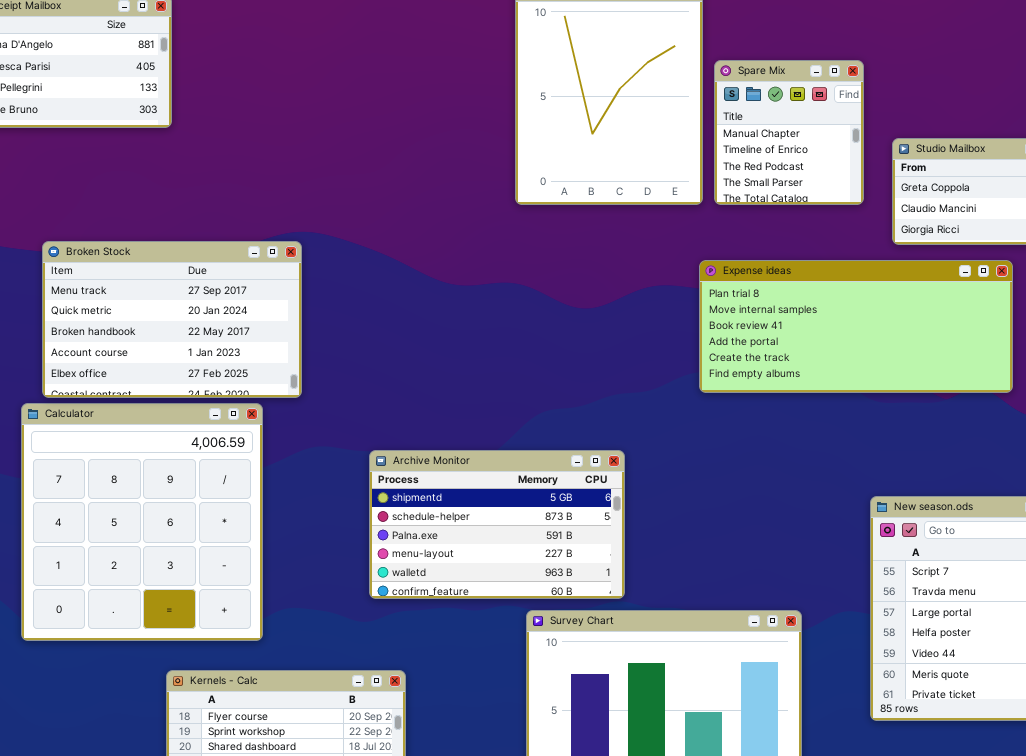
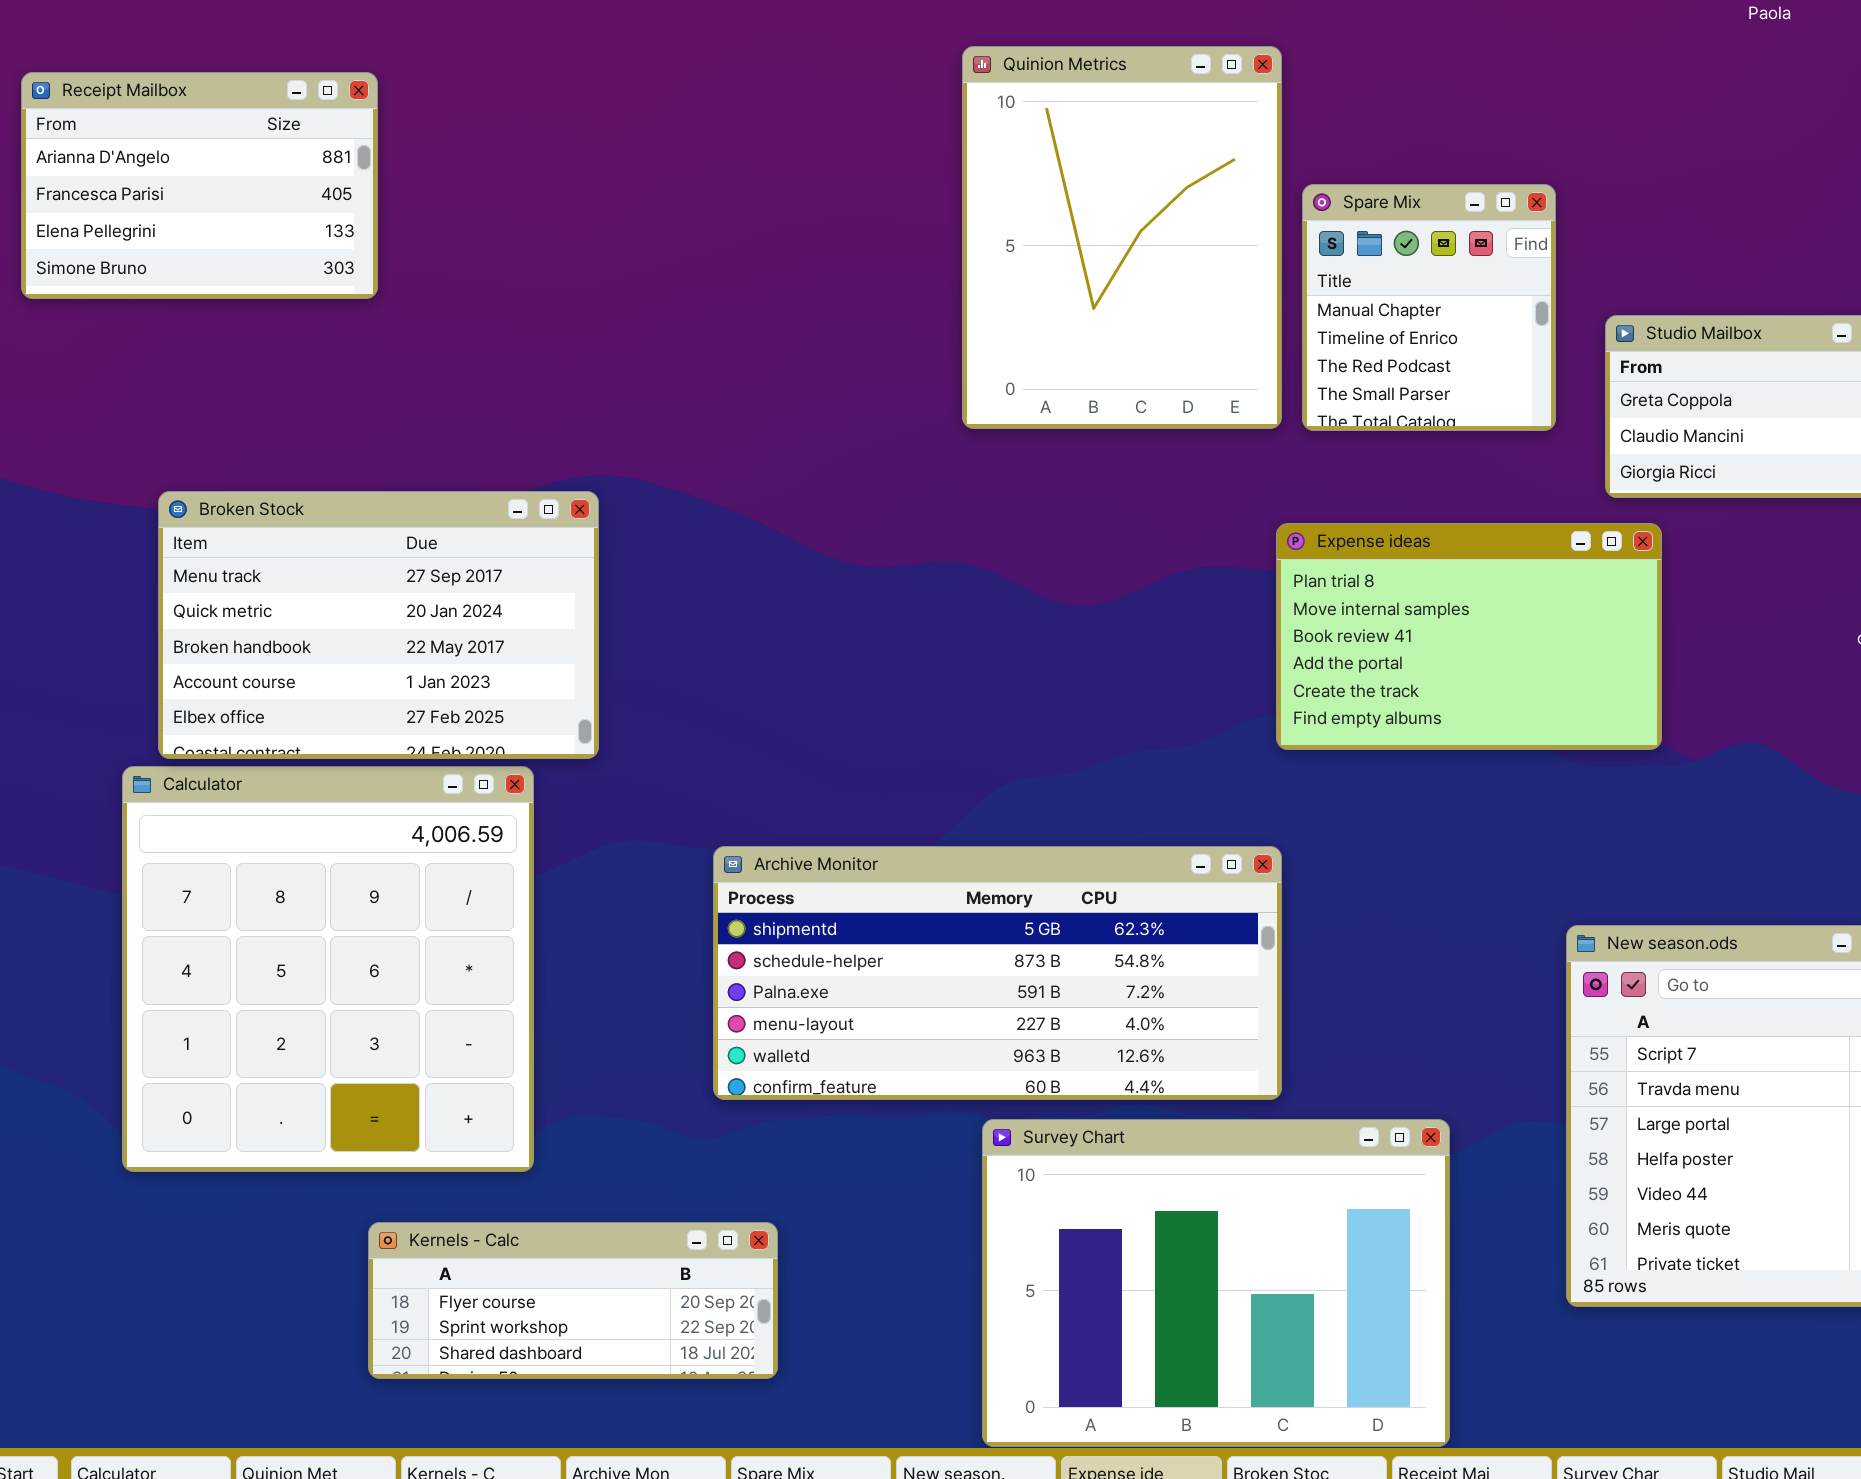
Expense ideas: [699,260,1013,393] -> [1276,523,1662,750], resized
Archive Monitor: [369,450,625,599] -> [713,846,1282,1100], resized

